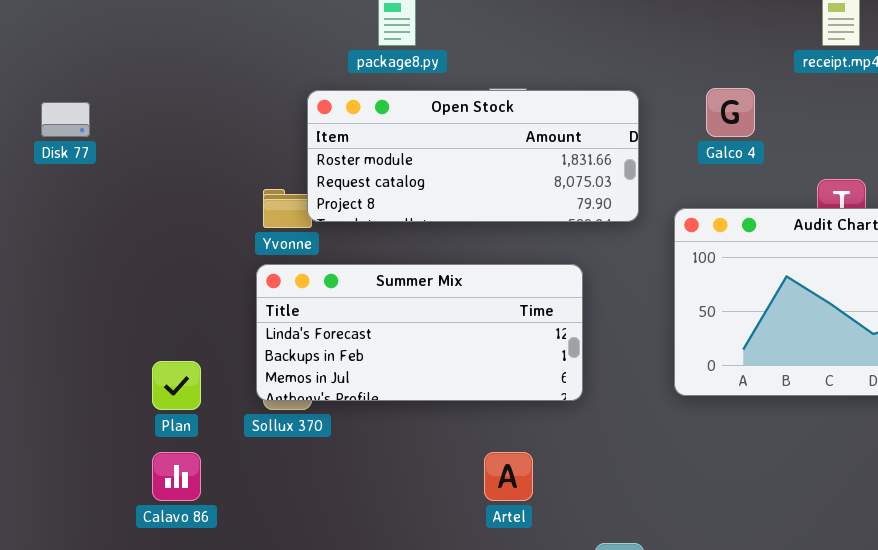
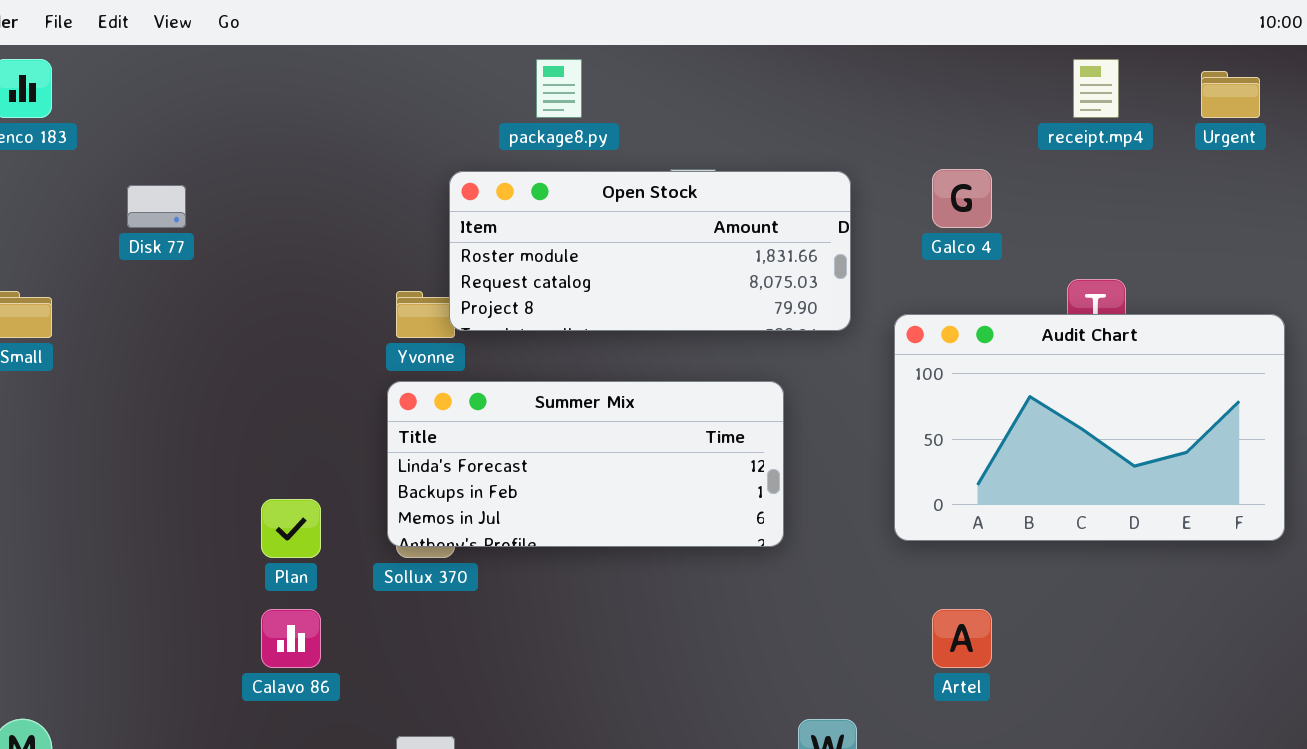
Artel: [484,452,533,501] -> [932,609,992,668], moved

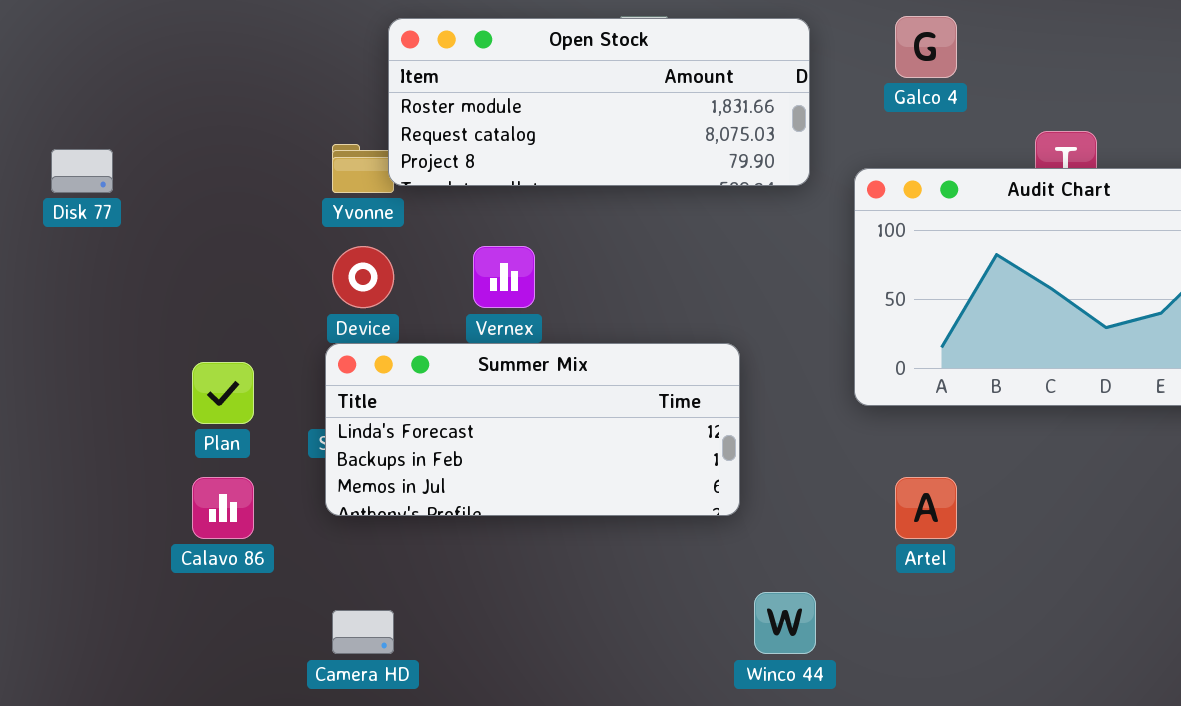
Disk 77: [127,185,186,228] -> [51,149,113,193], moved
Summer Mix: [387,381,784,547] -> [325,343,740,516], moved

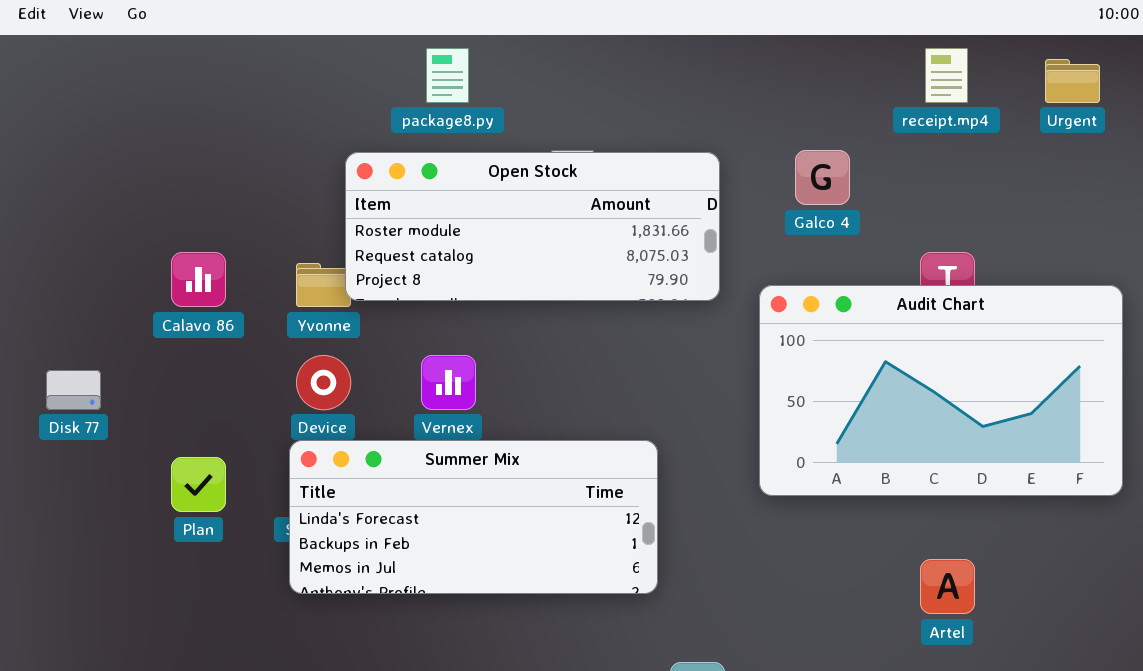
Disk 77: [51,149,113,193] -> [46,370,101,410], moved
Calavo 86: [192,477,254,539] -> [171,252,226,307], moved
Artel: [895,477,957,539] -> [920,559,975,614], moved

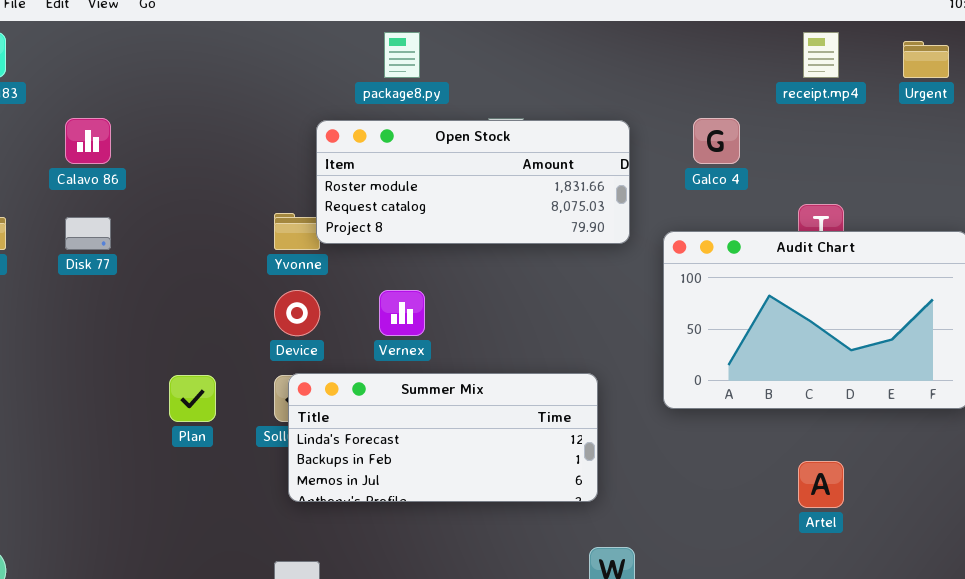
Calavo 86: [171,252,226,307] -> [65,118,111,164], moved
Disk 77: [46,370,101,410] -> [65,217,111,250], moved
Summer Mix: [289,440,658,594] -> [288,373,598,502], moved

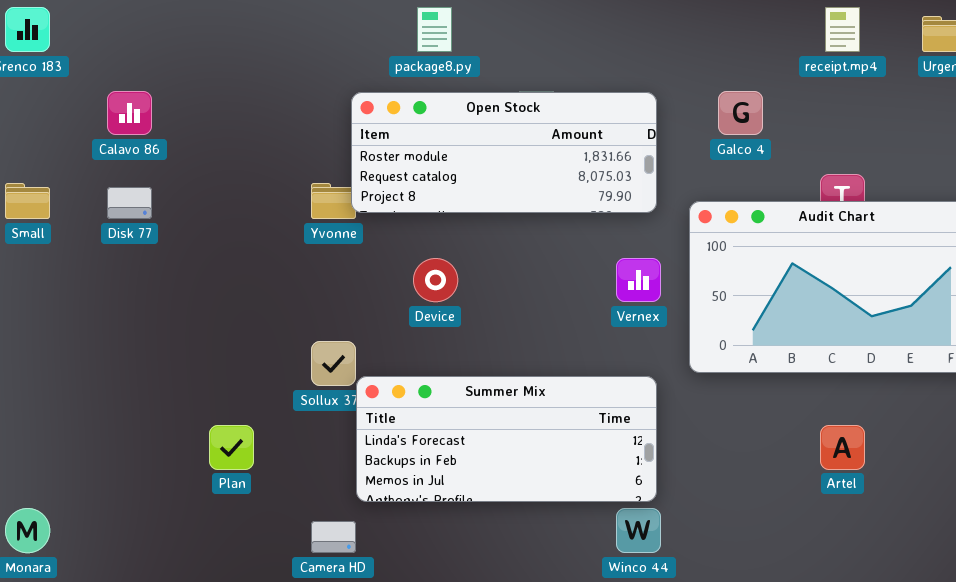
Device: [274,290,320,336] -> [413,258,458,302], moved
Vernex: [379,290,425,336] -> [616,258,661,302], moved
Summer Mix: [288,373,598,502] -> [356,376,657,502], moved
Plan: [169,375,216,422] -> [209,425,254,470], moved

